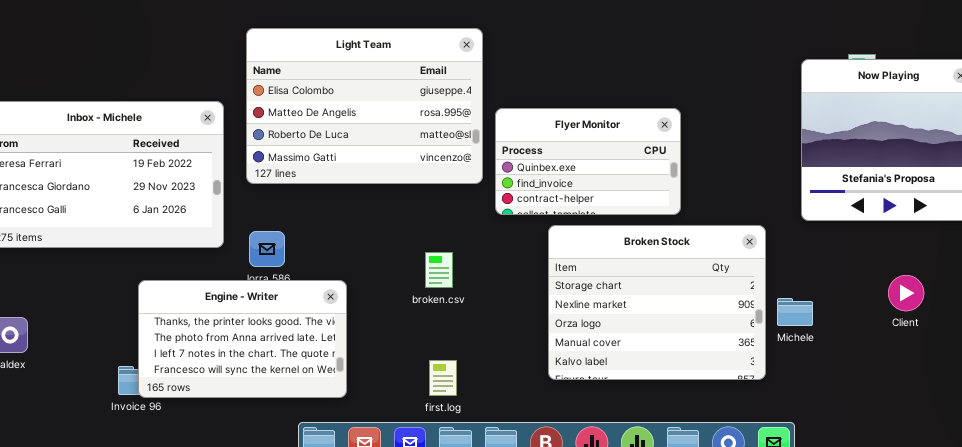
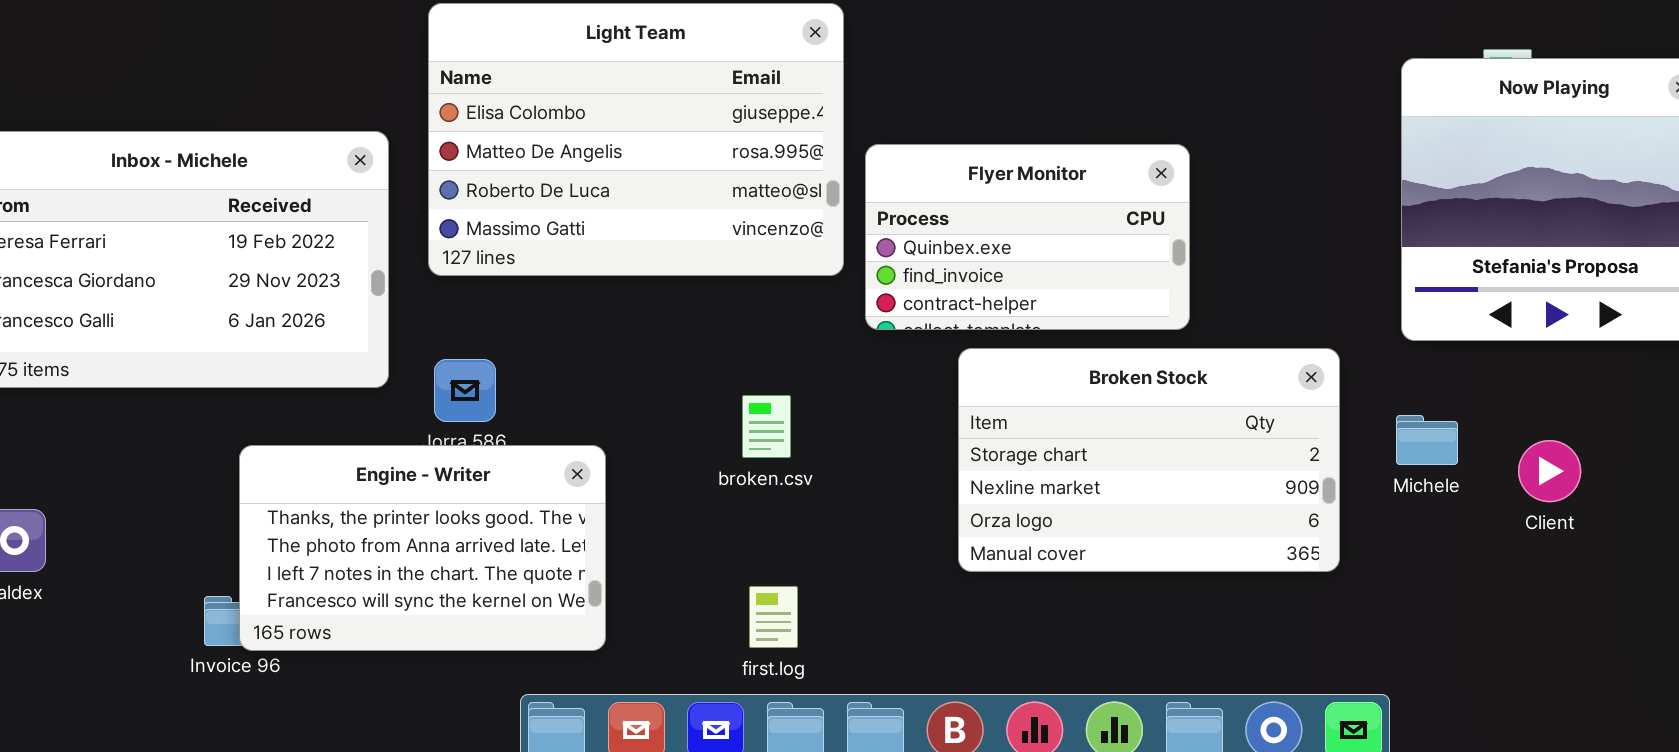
Broken Stock: [548,225,766,380] -> [958,348,1340,572], resized
Client: [888,275,924,311] -> [1518,440,1581,502], moved
Michele: [777,298,813,326] -> [1396,415,1458,465], moved

